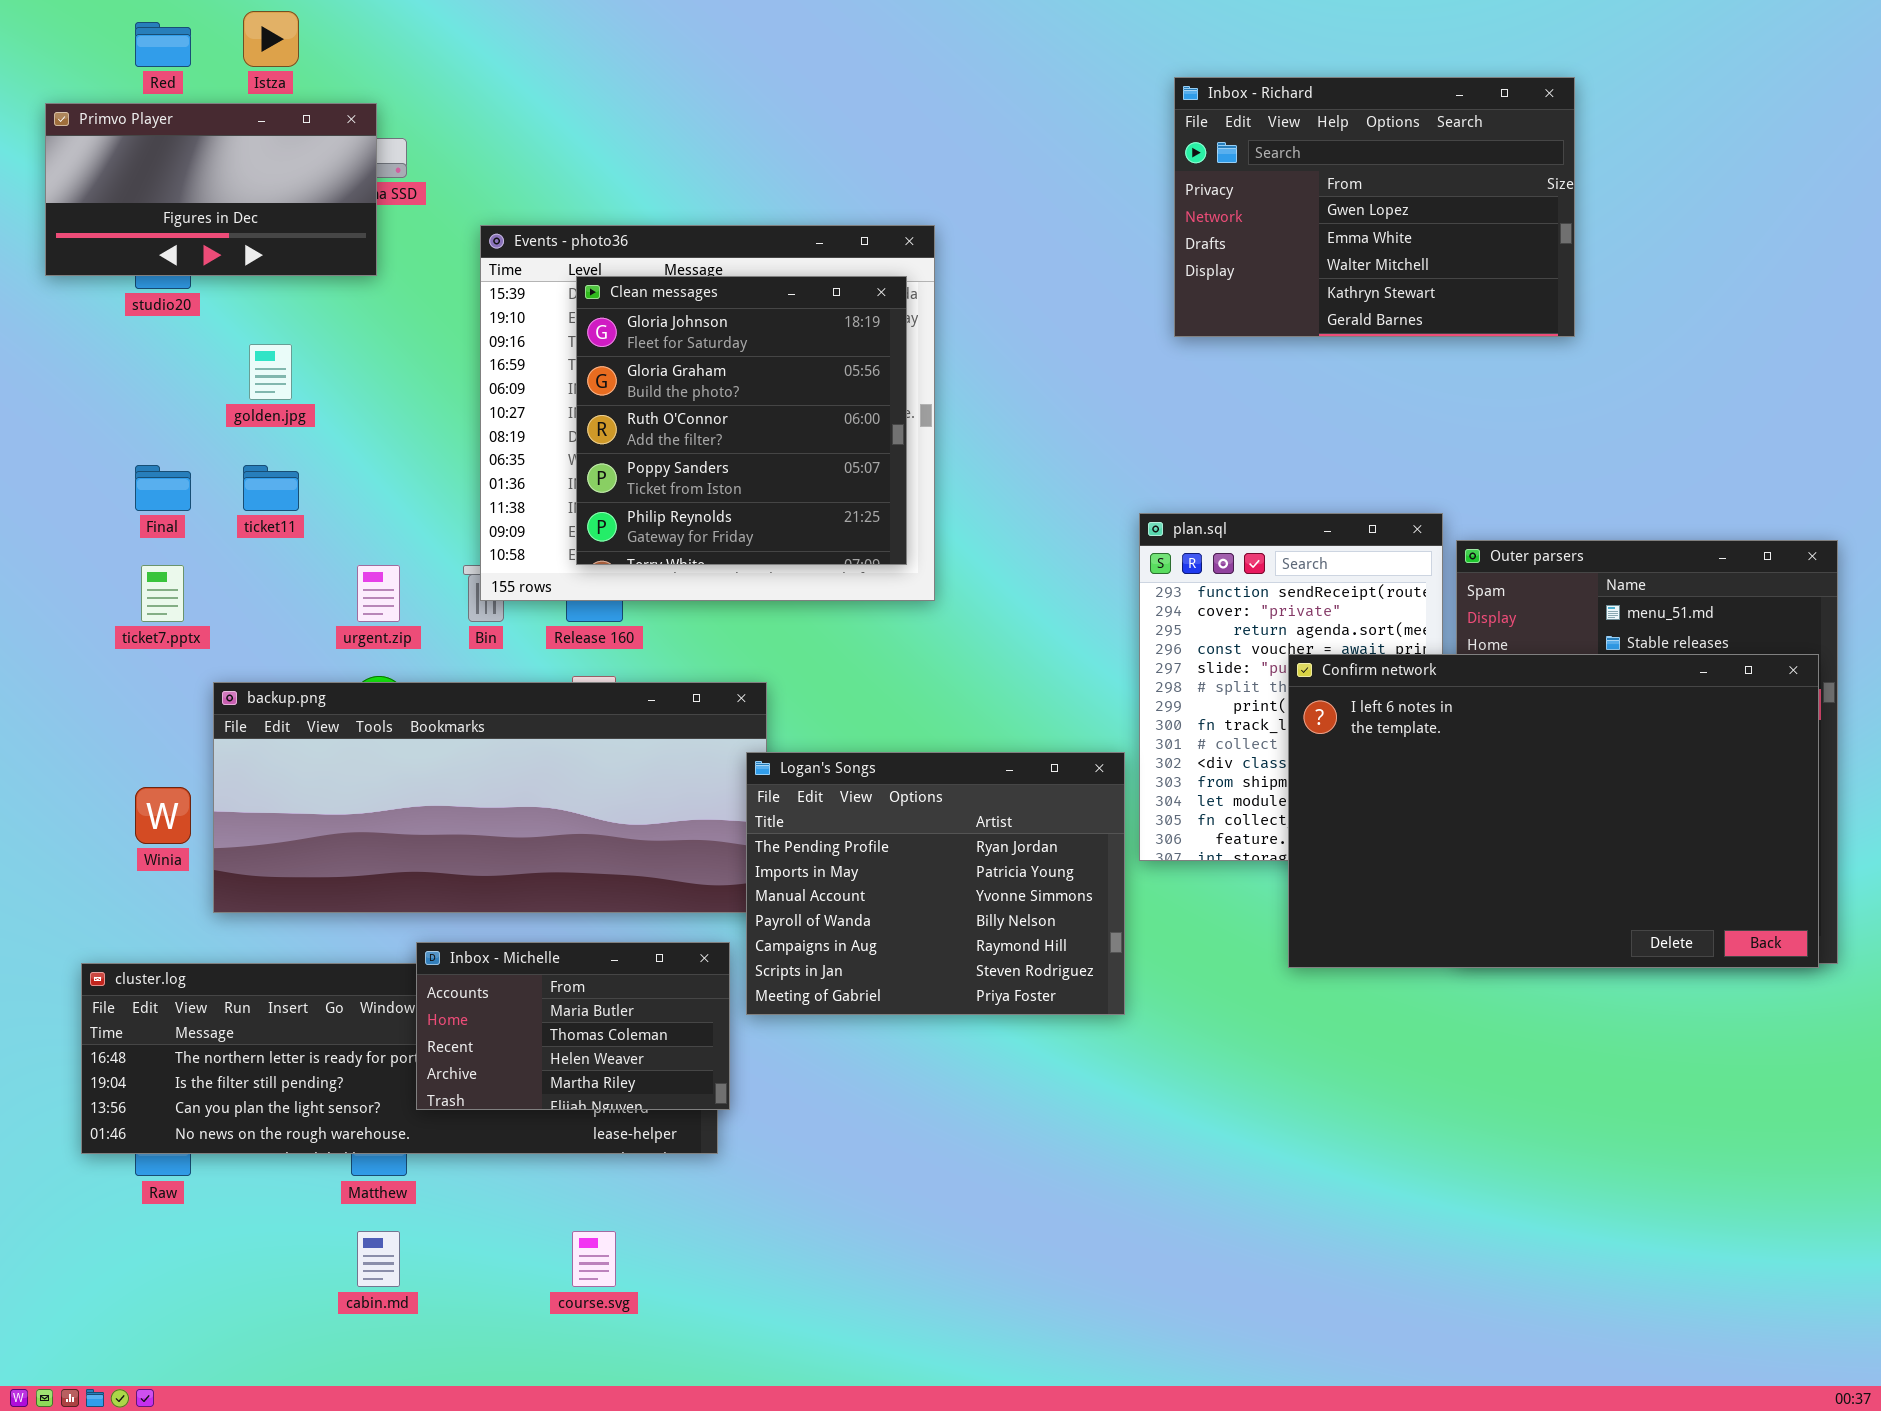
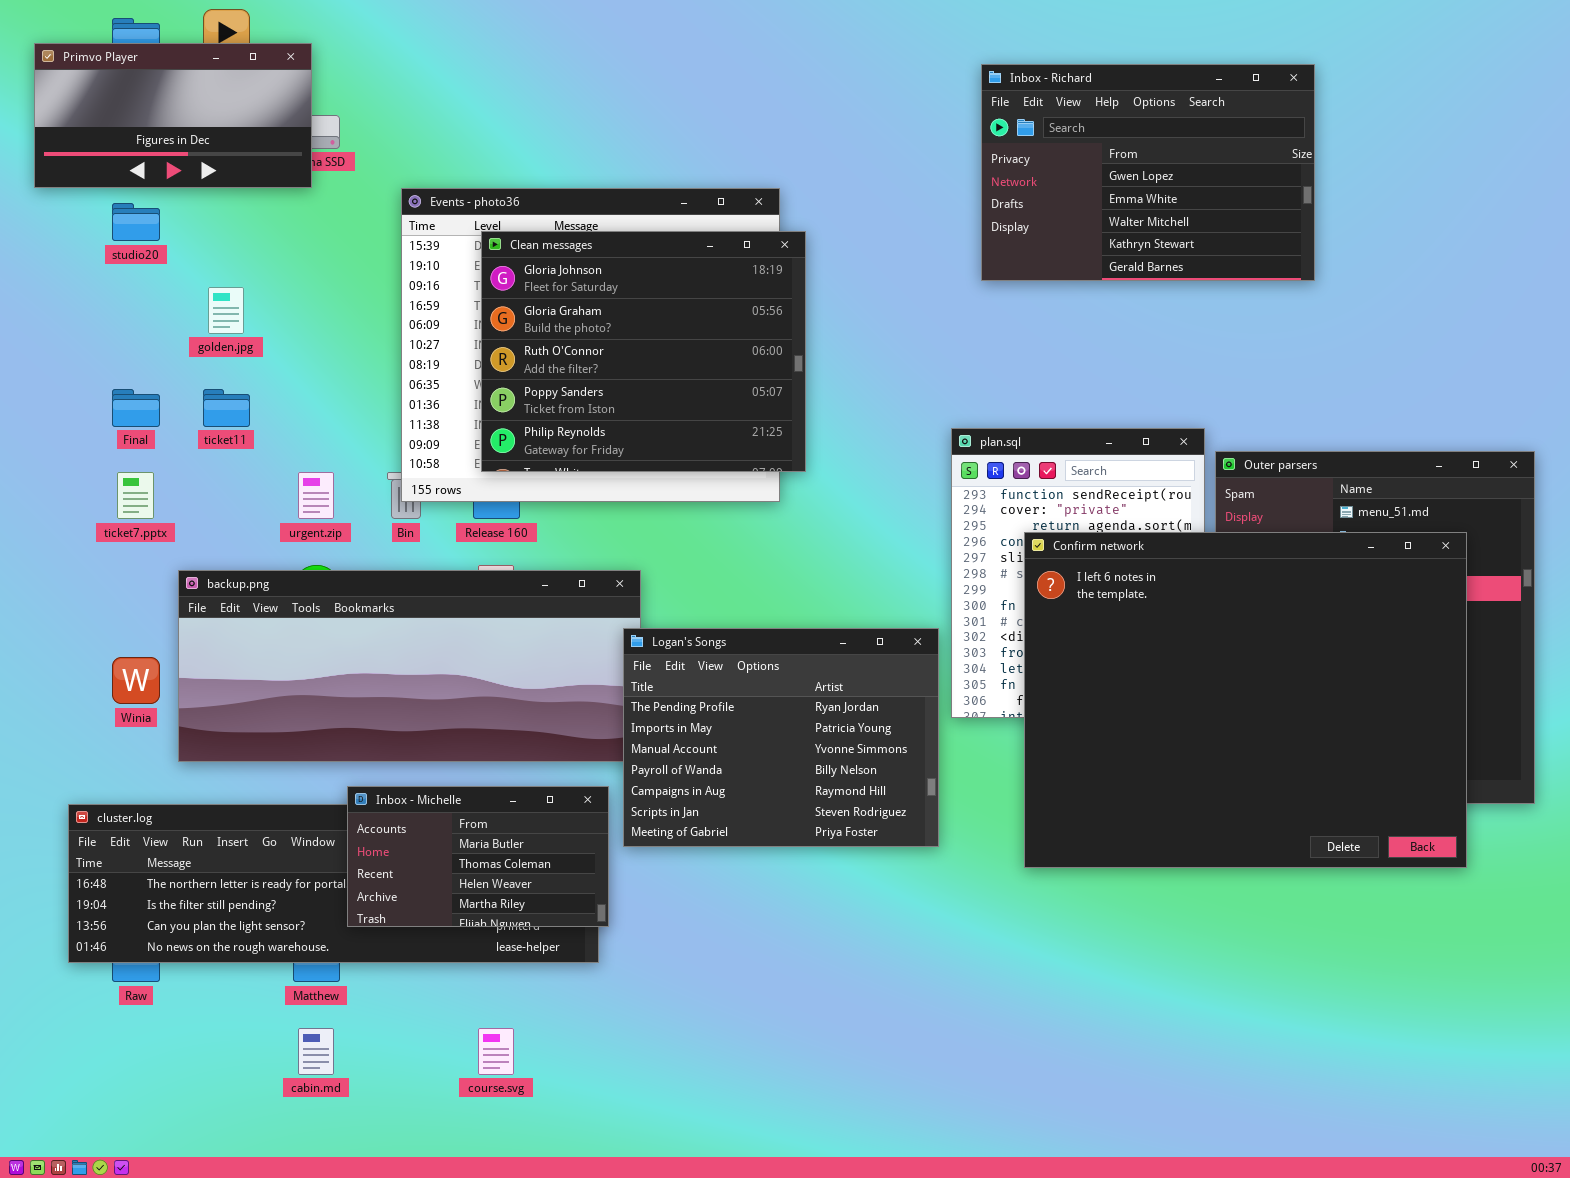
Primvo Player: [45,103,377,276] -> [34,43,312,188], moved
Clean messages: [576,276,907,565] -> [481,231,806,472], resized
Confirm network: [1288,654,1819,968] -> [1024,532,1467,868], moved, resized

